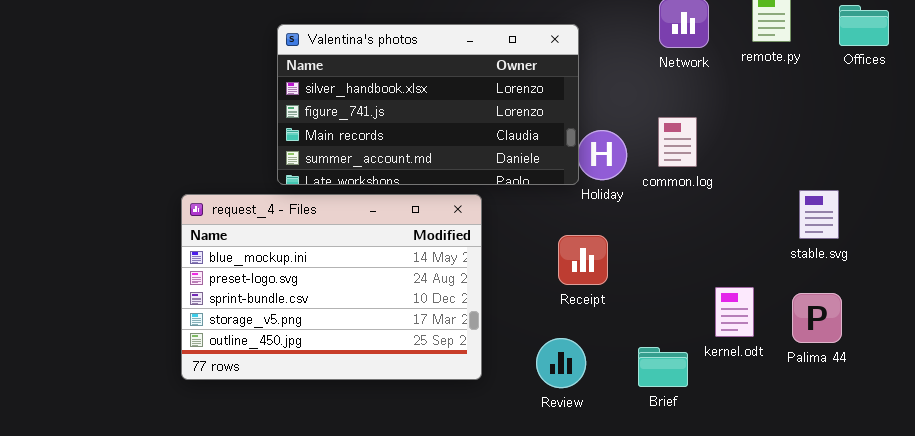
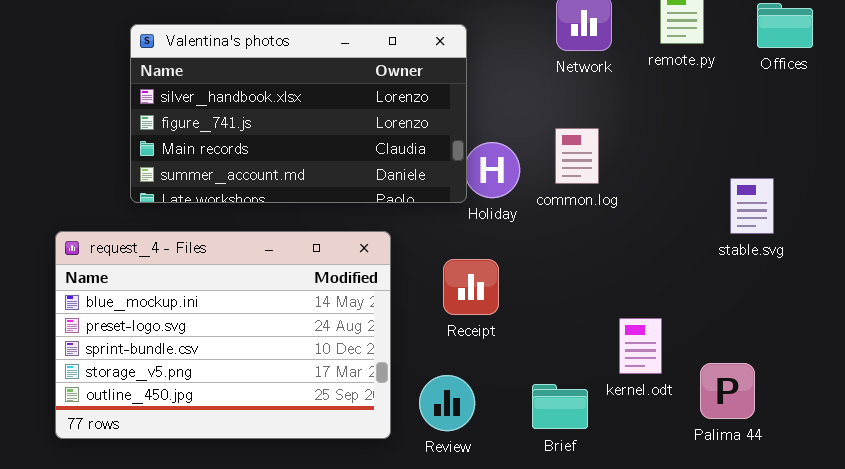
stable.svg: [799,190,839,239] -> [730,178,774,234], moved
request_4 - Files: [181,194,482,380] -> [55,231,391,439], moved
Palima 44: [792,293,842,343] -> [700,363,755,419], moved

